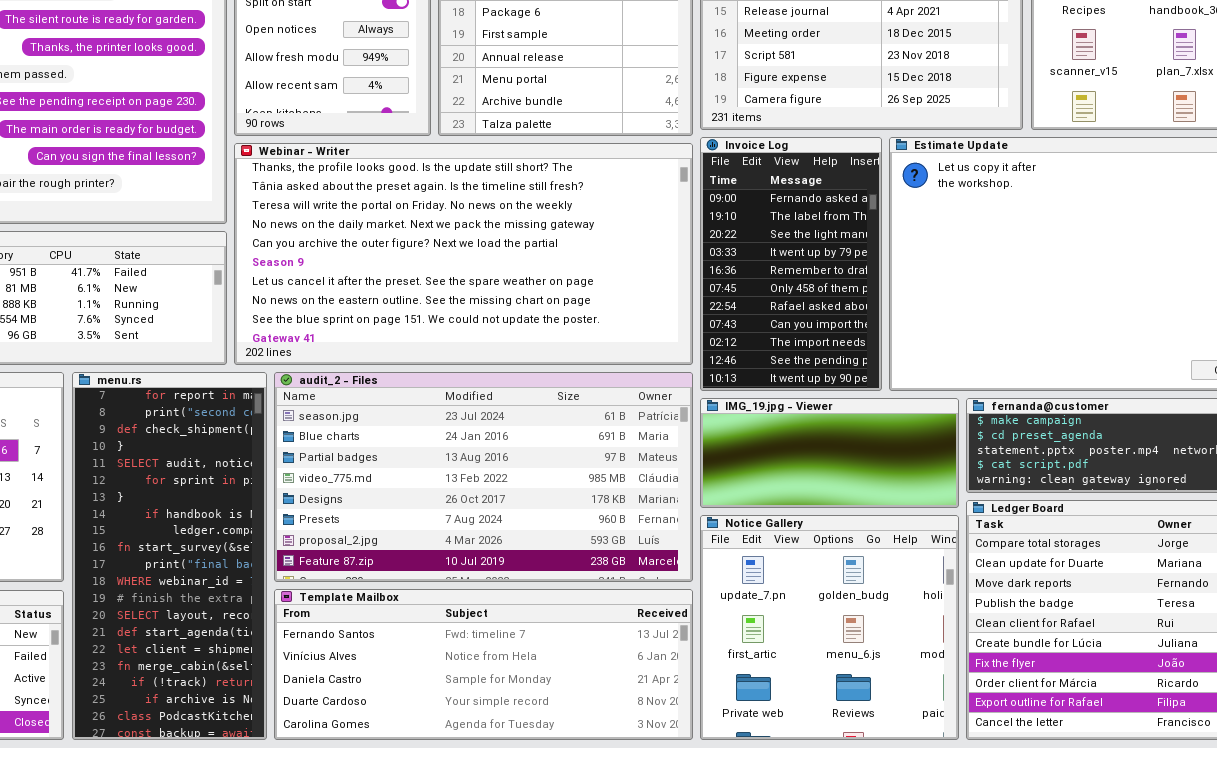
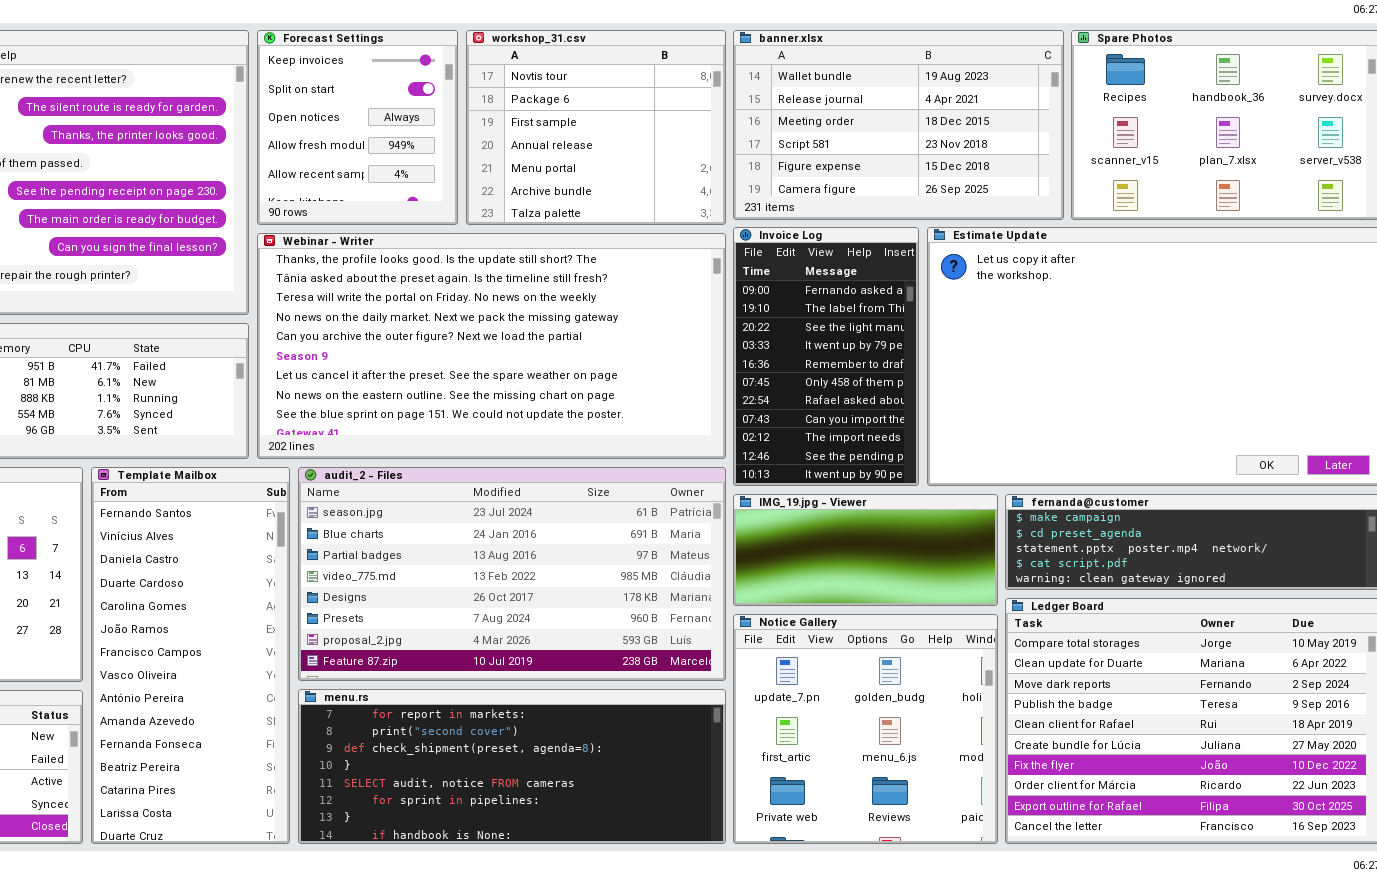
menu.rs: [72,372,267,740] -> [298,689,726,844], moved, resized
Template Mailbox: [274,589,693,740] -> [91,467,290,844], moved, resized

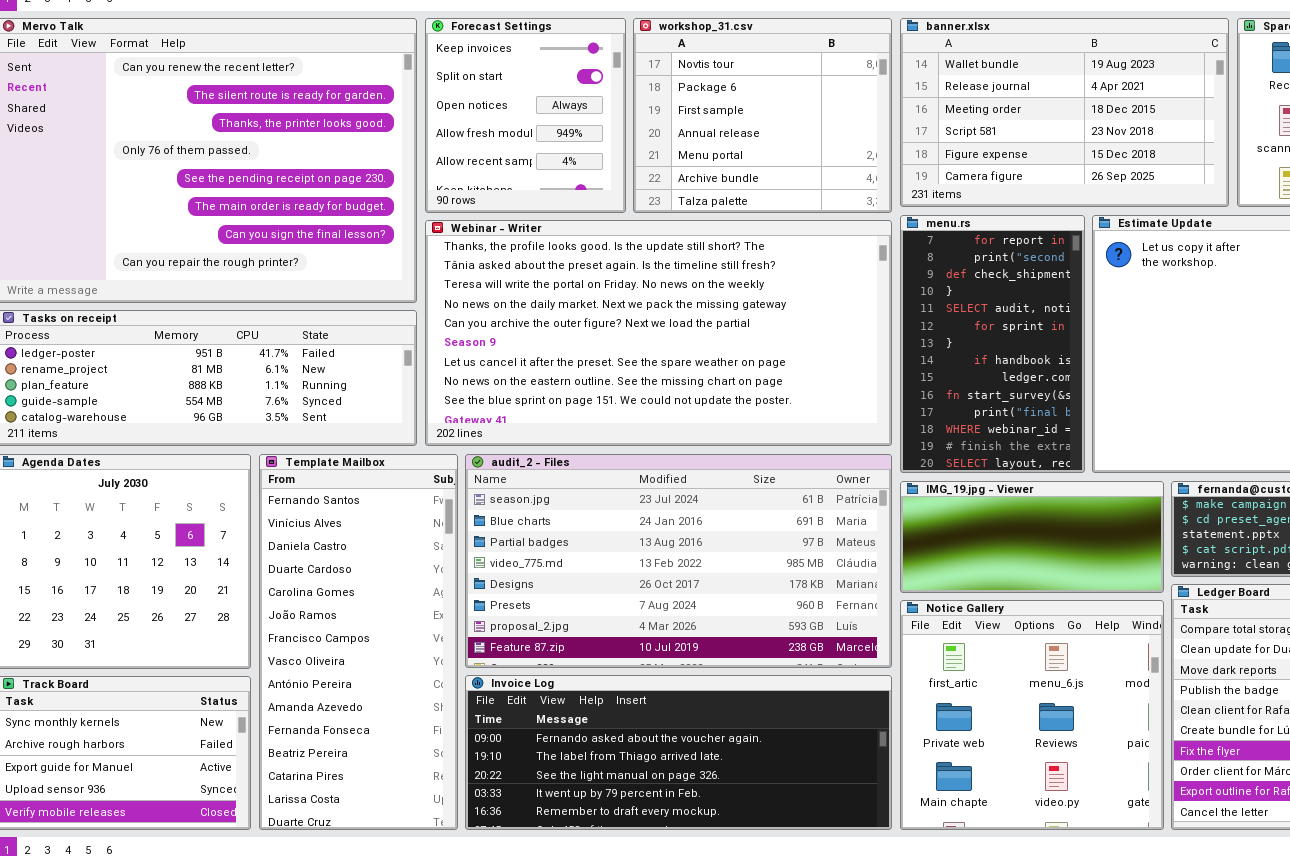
Invoice Log: [733,227,919,486] -> [465,675,892,830], moved, resized
Notice Gallery: [733,614,998,844] -> [900,600,1164,830], scrolled down 1 row
menu.rs: [298,689,726,844] -> [900,215,1085,473], moved, resized

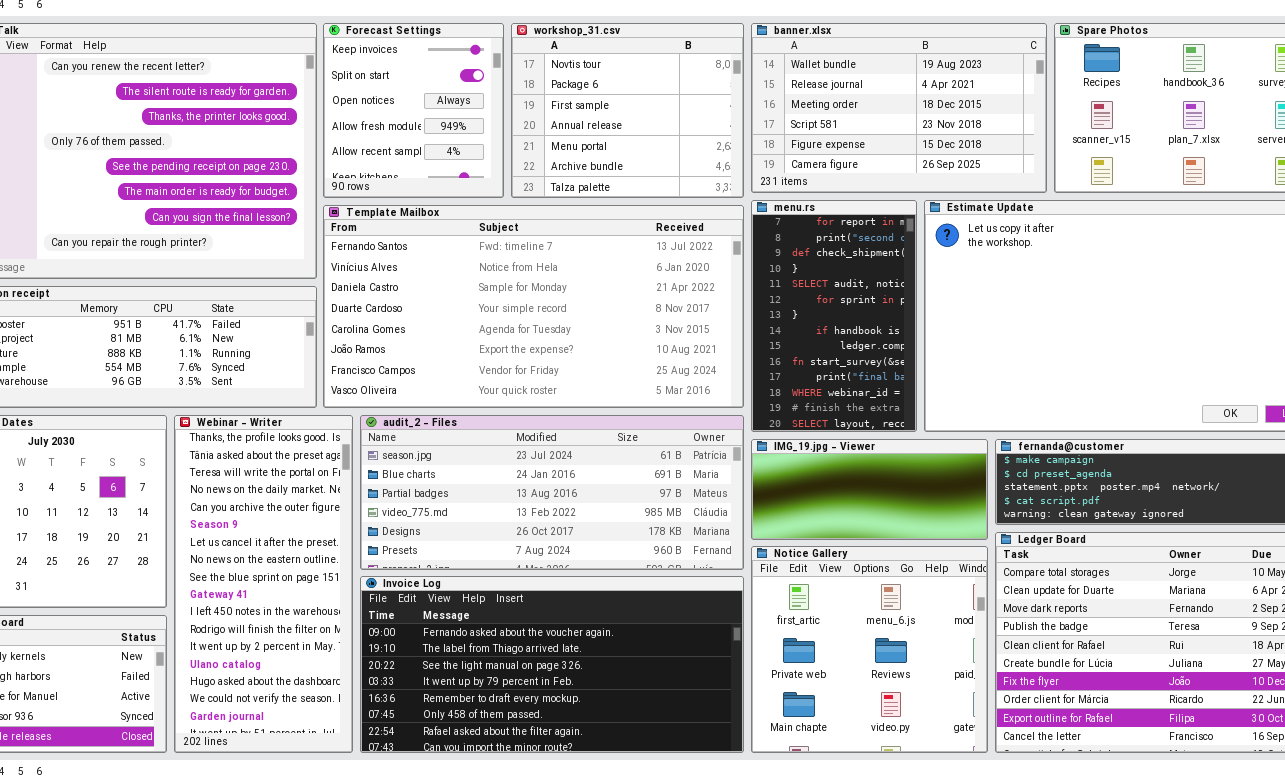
Webinar - Writer: [425,220,892,446] -> [174,415,353,753], moved, resized
Template Mailbox: [259,454,458,830] -> [323,205,744,408], moved, resized
audit_2 - Files: [465,454,892,668] -> [360,415,744,570], resized
Invoice Log: [465,675,892,830] -> [360,576,744,753], resized

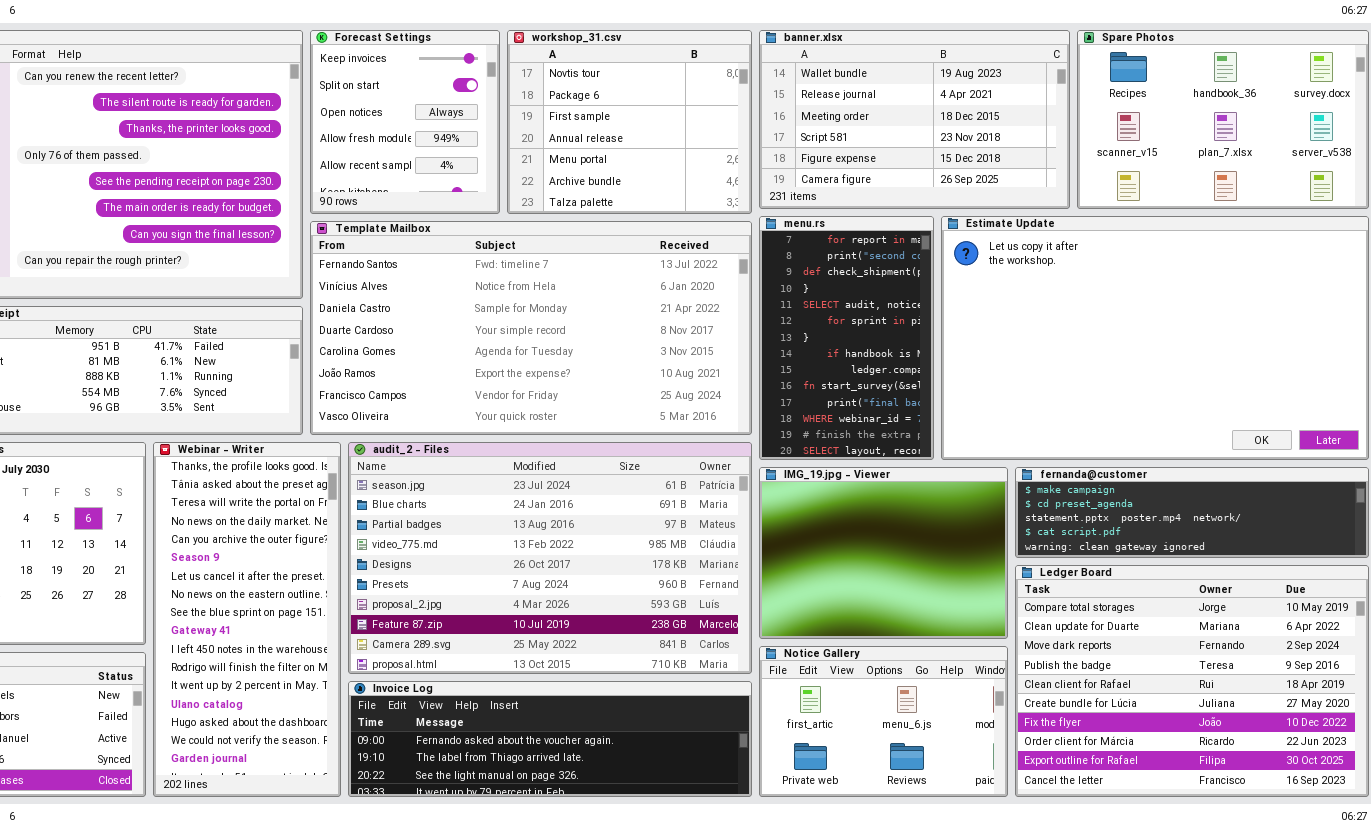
audit_2 - Files: [360,415,744,570] -> [348,442,752,674], resized
IMG_19.jpg - Viewer: [751,439,988,540] -> [759,467,1008,639], resized
Notice Gallery: [751,546,988,753] -> [759,646,1008,797], resized
Invoice Log: [360,576,744,753] -> [348,681,752,797], resized

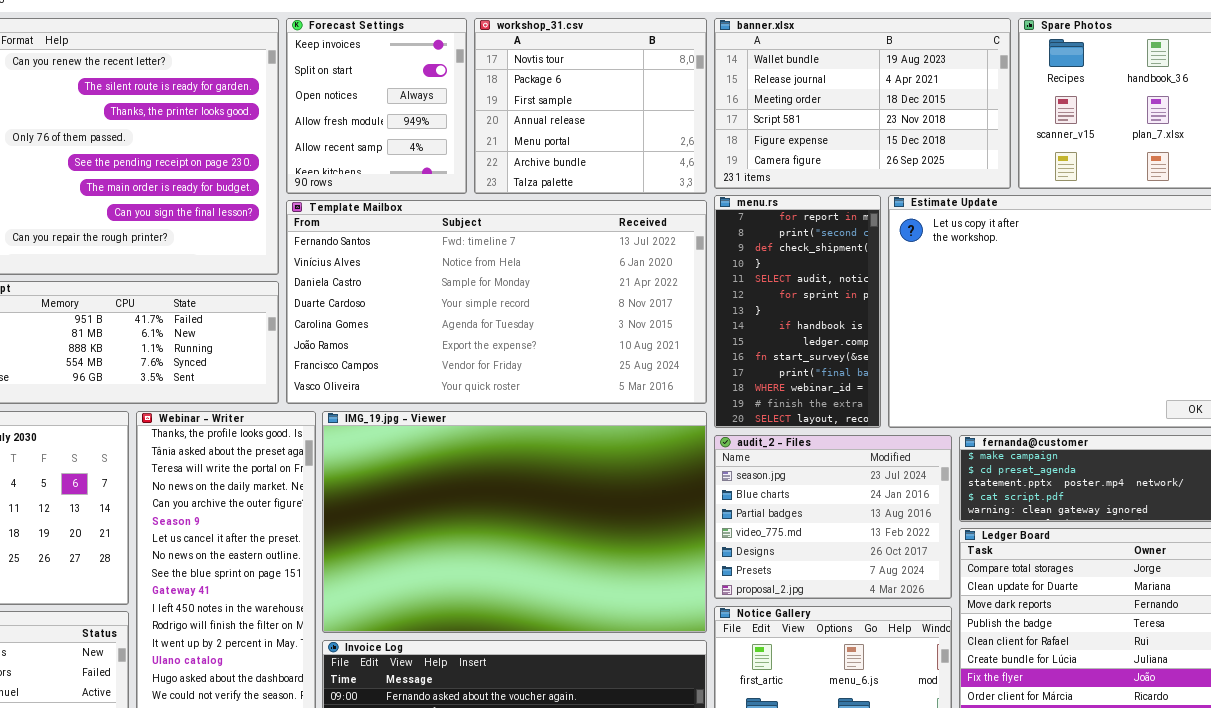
audit_2 - Files: [348,442,752,674] -> [714,435,952,599], moved, resized
IMG_19.jpg - Viewer: [759,467,1008,639] -> [322,411,707,633], moved, resized

